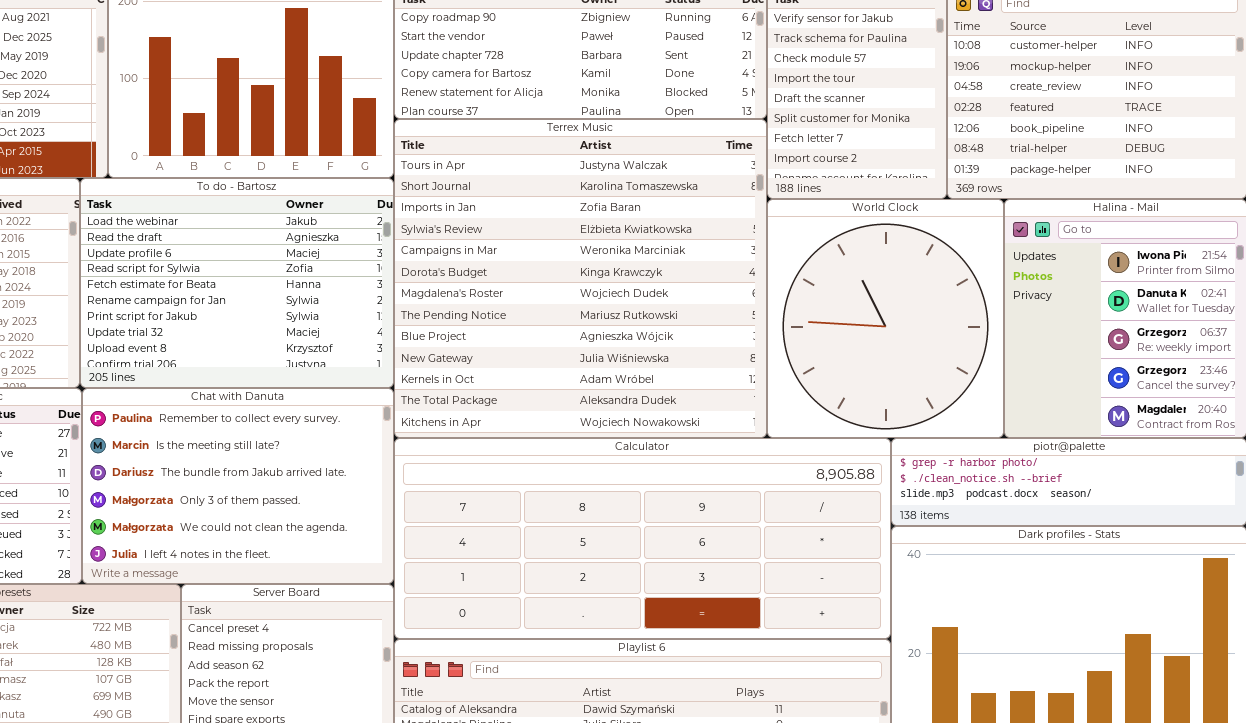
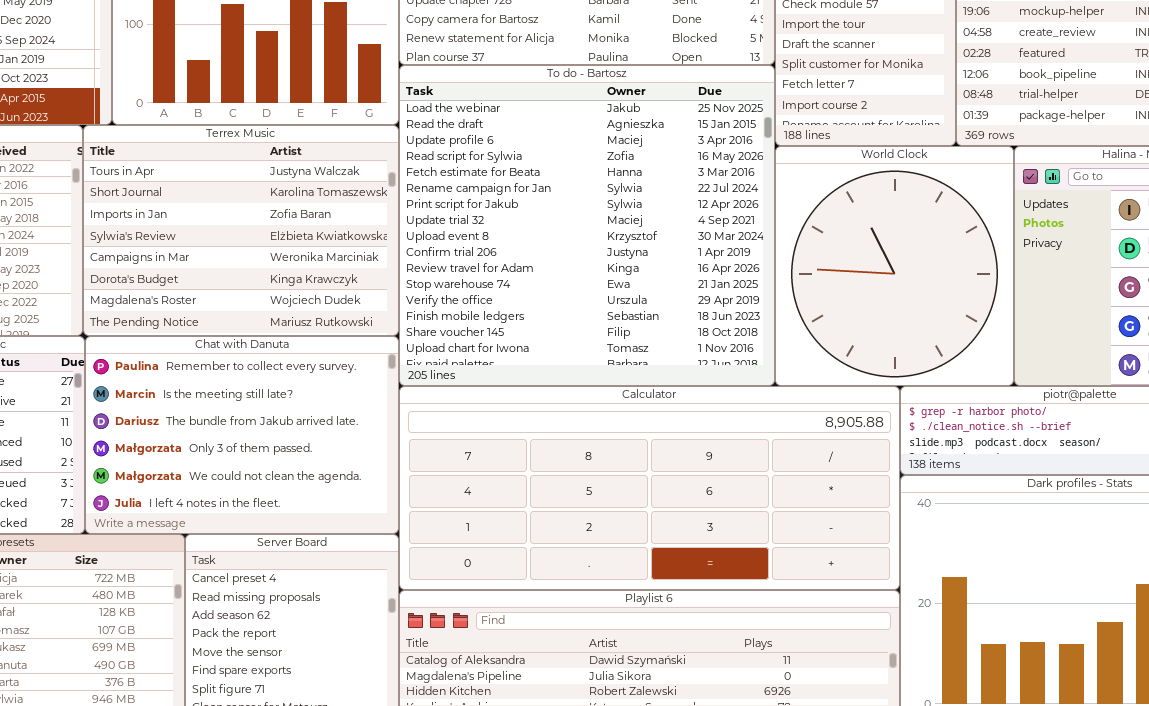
Terrex Music: [394,119,767,438] -> [83,125,399,336], moved, resized
To do - Bartosz: [80,178,394,388] -> [399,65,775,386], moved, resized

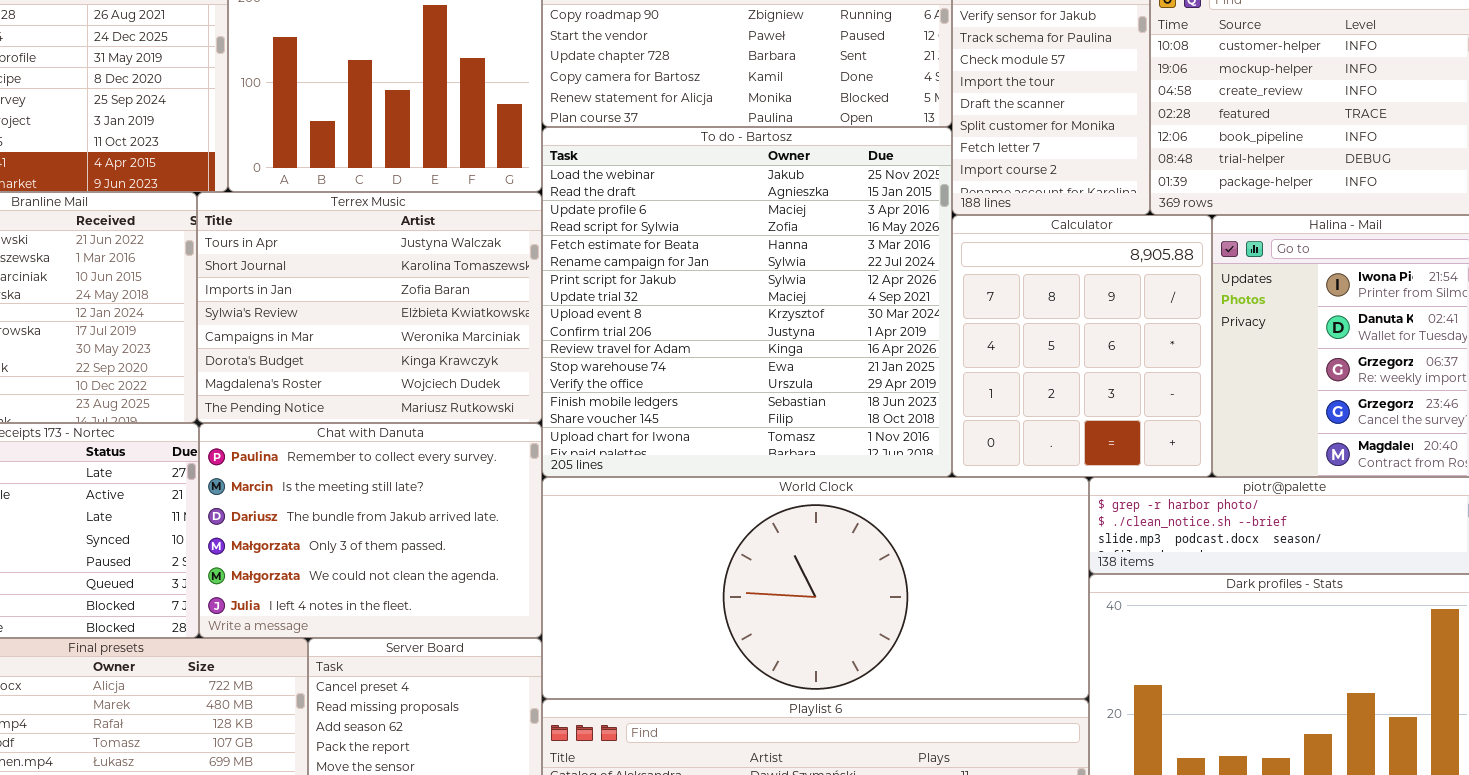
World Clock: [775,146,1014,386] -> [542,477,1089,699], moved, resized
Calculator: [399,386,900,590] -> [952,215,1212,477], moved, resized

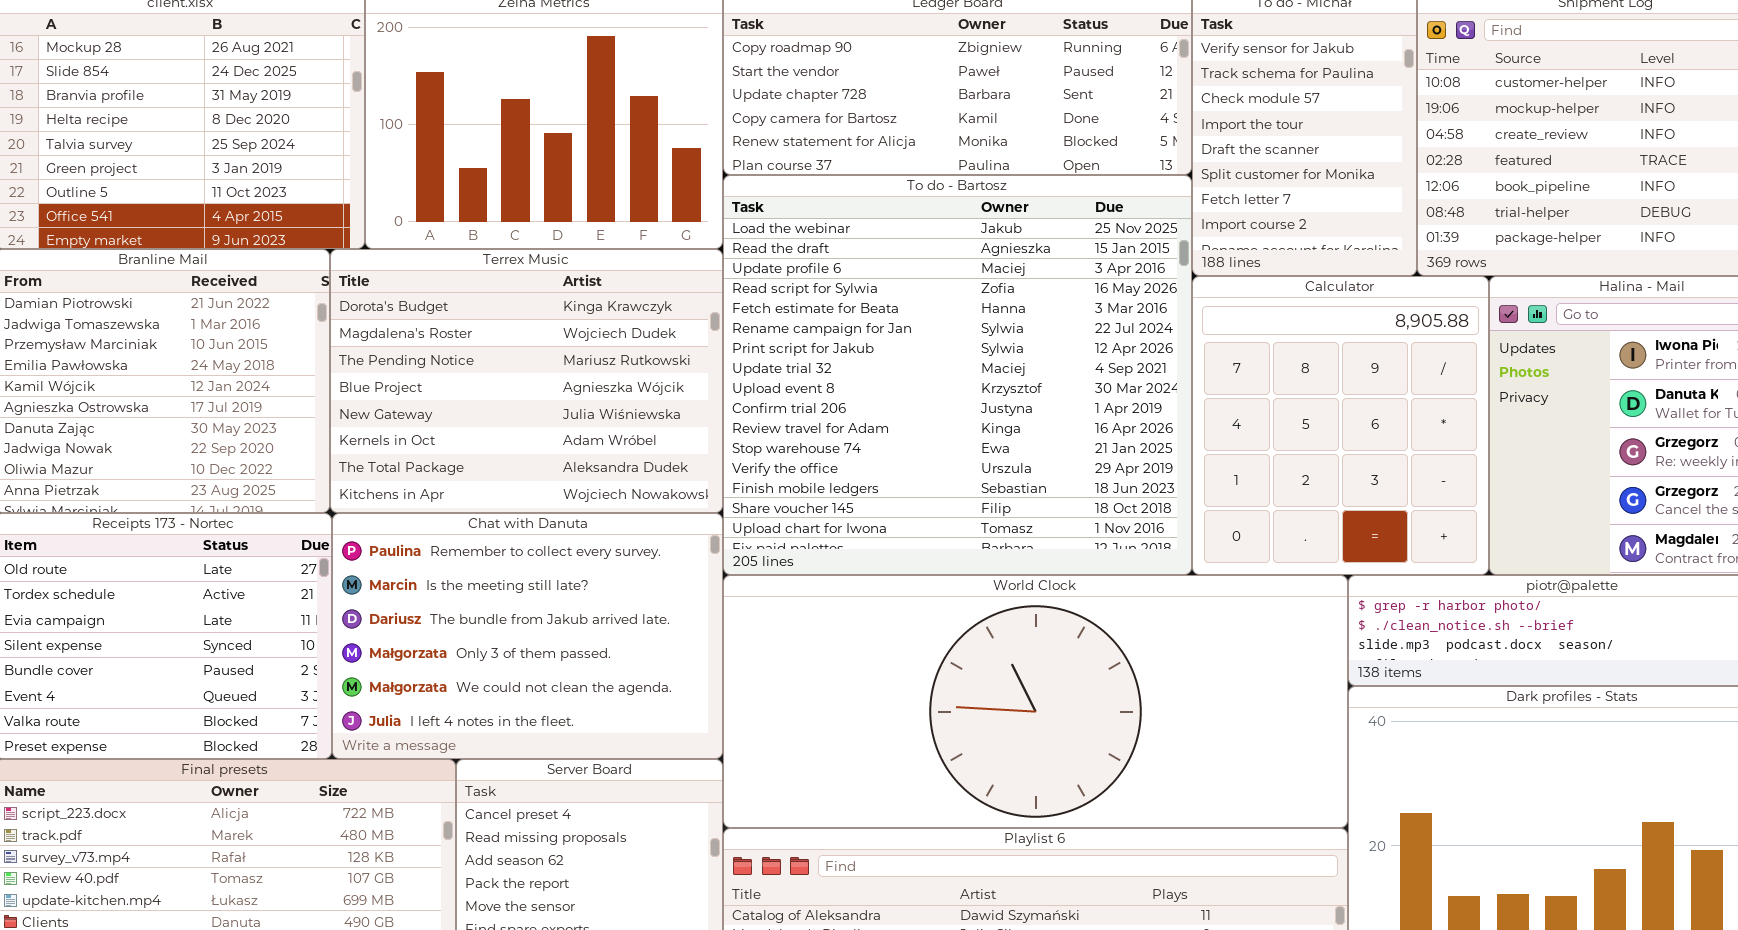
Terrex Music: [197,192,542,423] -> [330,249,723,513], scrolled down 5 rows

